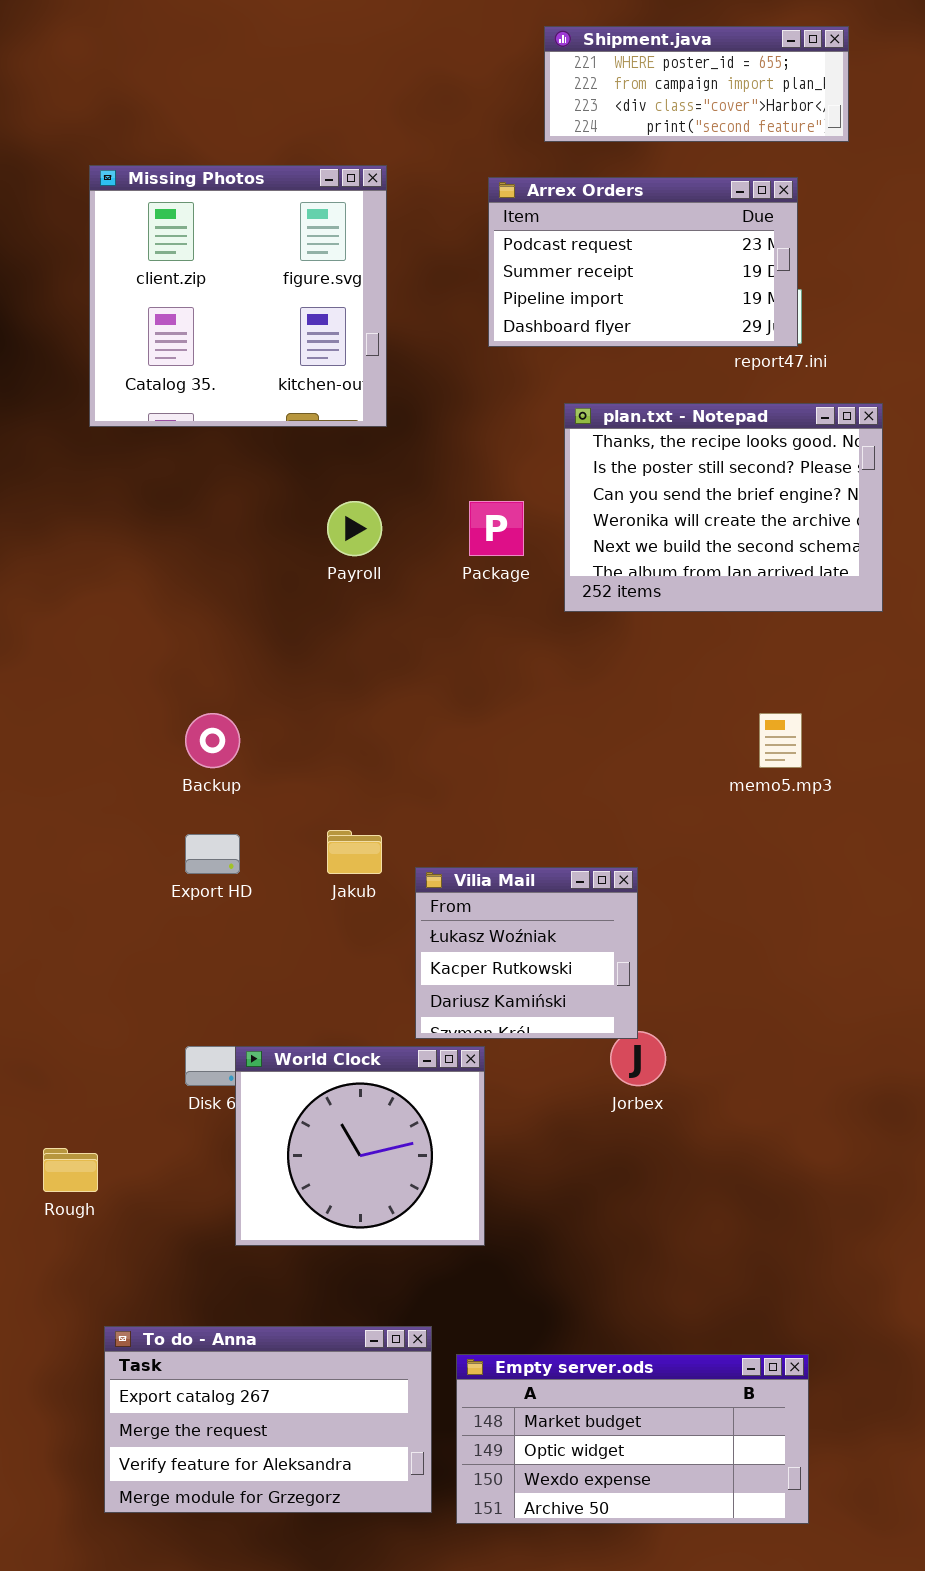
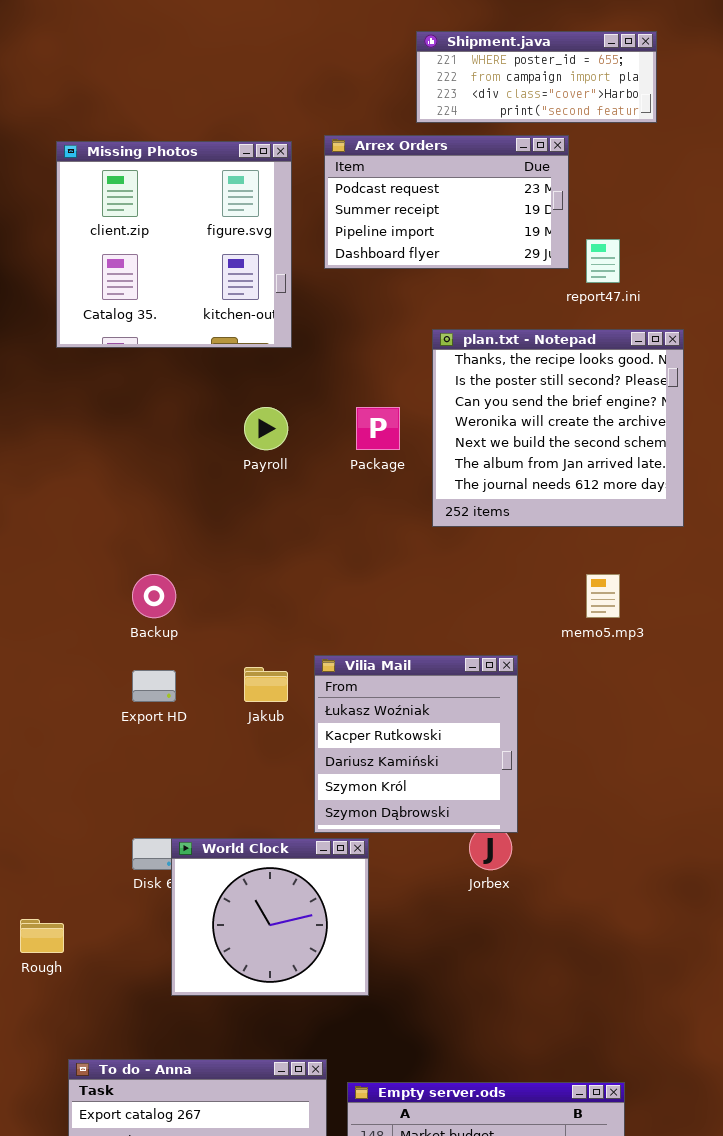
Arrex Orders: [488,177,798,347] -> [324,135,569,269], moved
plan.txt - Notepad: [564,403,883,612] -> [432,329,684,527], resized
Vilia Mail: [415,867,638,1039] -> [314,655,518,833], resized

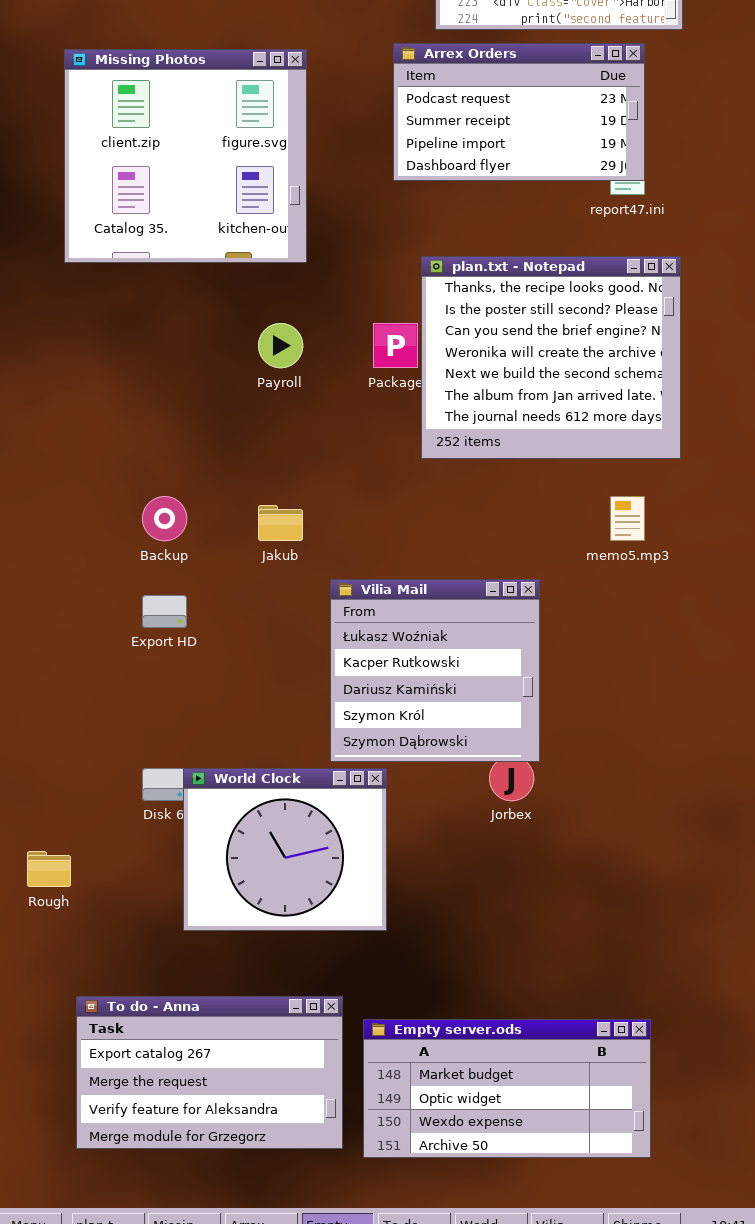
Arrex Orders: [324,135,569,269] -> [393,43,645,181], moved
plan.txt - Notepad: [432,329,684,527] -> [421,256,681,459], moved
Jakub: [244,667,288,702] -> [258,505,303,541], moved

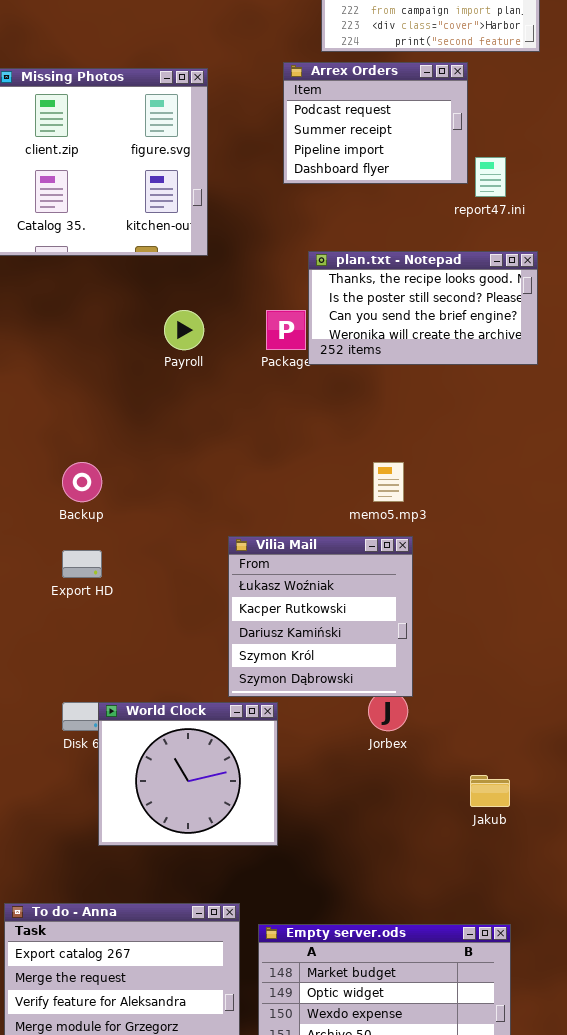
Arrex Orders: [393,43,645,181] -> [283,62,468,184], resized
plan.txt - Notepad: [421,256,681,459] -> [308,251,538,365], resized
memo5.mp3: [610,496,645,541] -> [373,462,404,502], moved
Jakub: [258,505,303,541] -> [470,775,510,807], moved

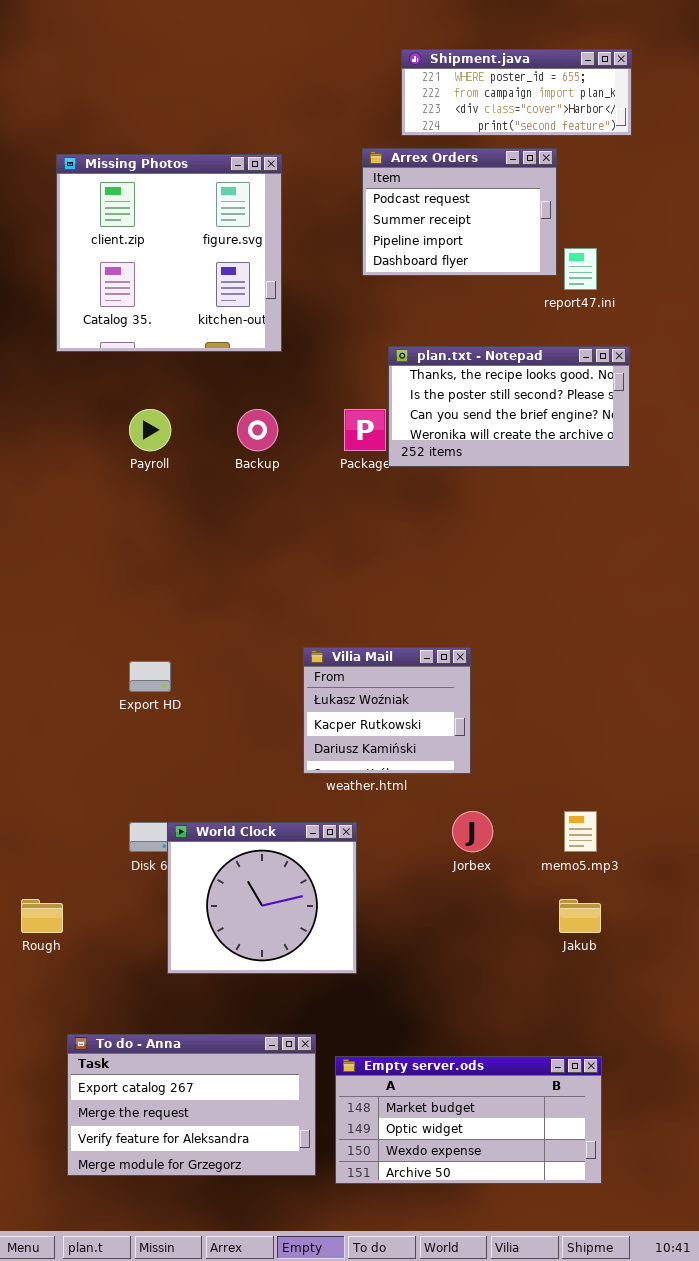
Payroll: [164,310,204,350] -> [129,409,171,451], moved
Backup: [62,462,102,502] -> [237,409,278,451], moved
memo5.mp3: [373,462,404,502] -> [564,811,597,852], moved
Vilia Mail: [228,536,413,697] -> [303,647,471,774], resized

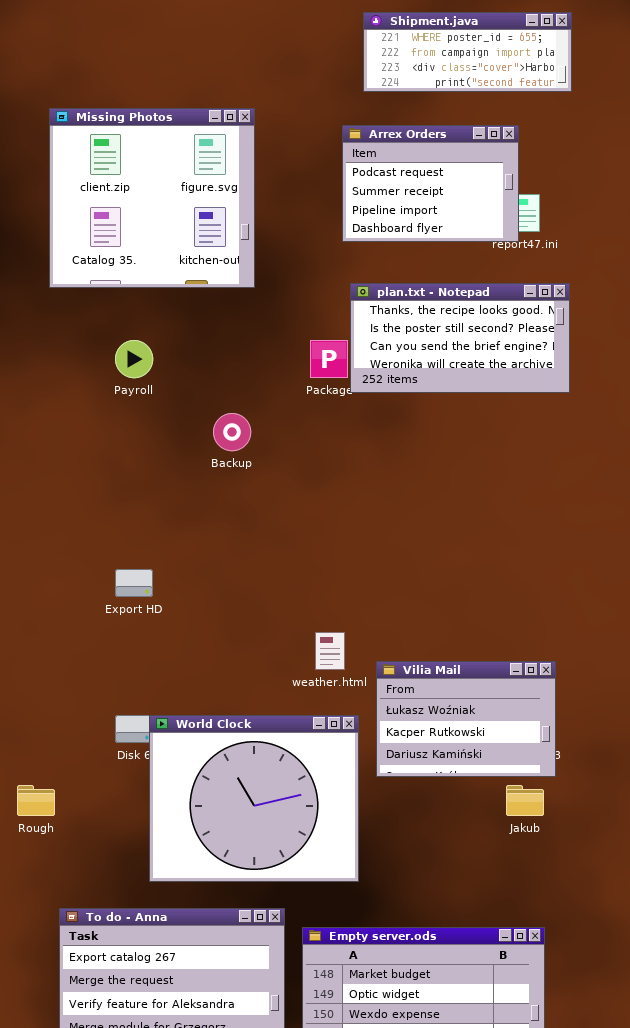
Arrex Orders: [362,148,557,276] -> [342,125,519,242], moved
Backup: [237,409,278,451] -> [213,413,251,451], moved
Vilia Mail: [303,647,471,774] -> [376,661,556,777], moved, resized
World Clock: [167,822,357,974] -> [149,715,359,882], resized

